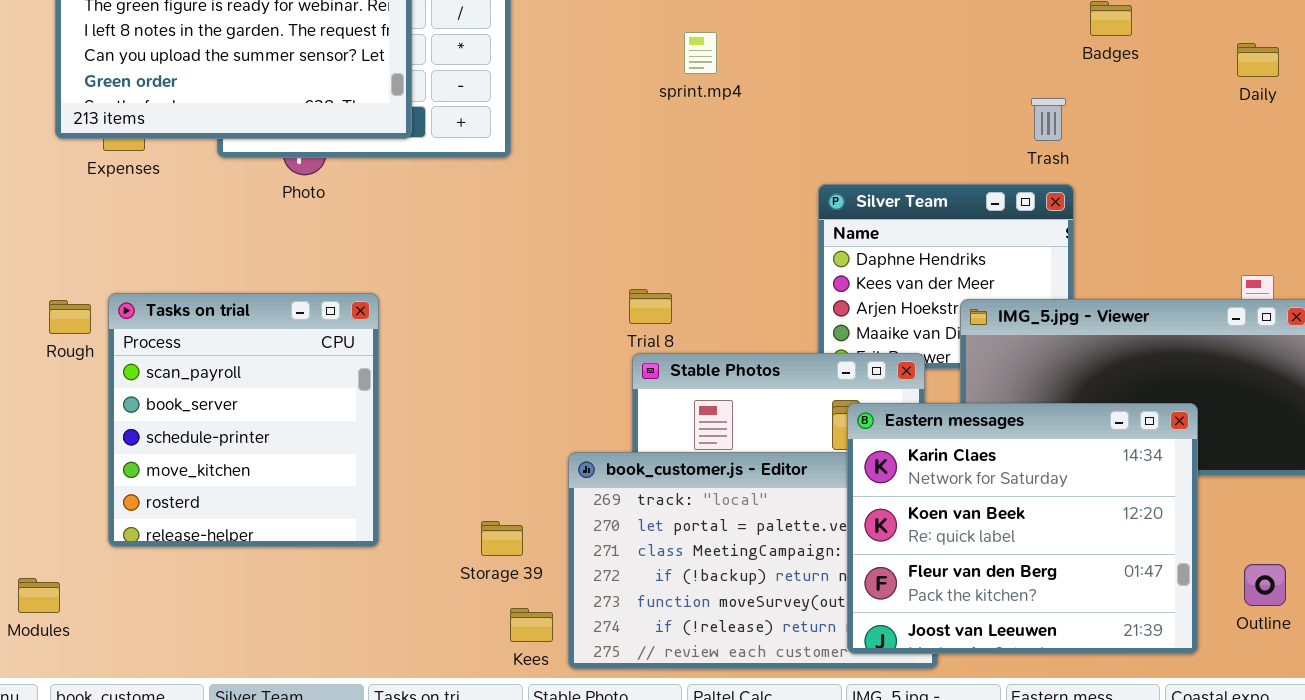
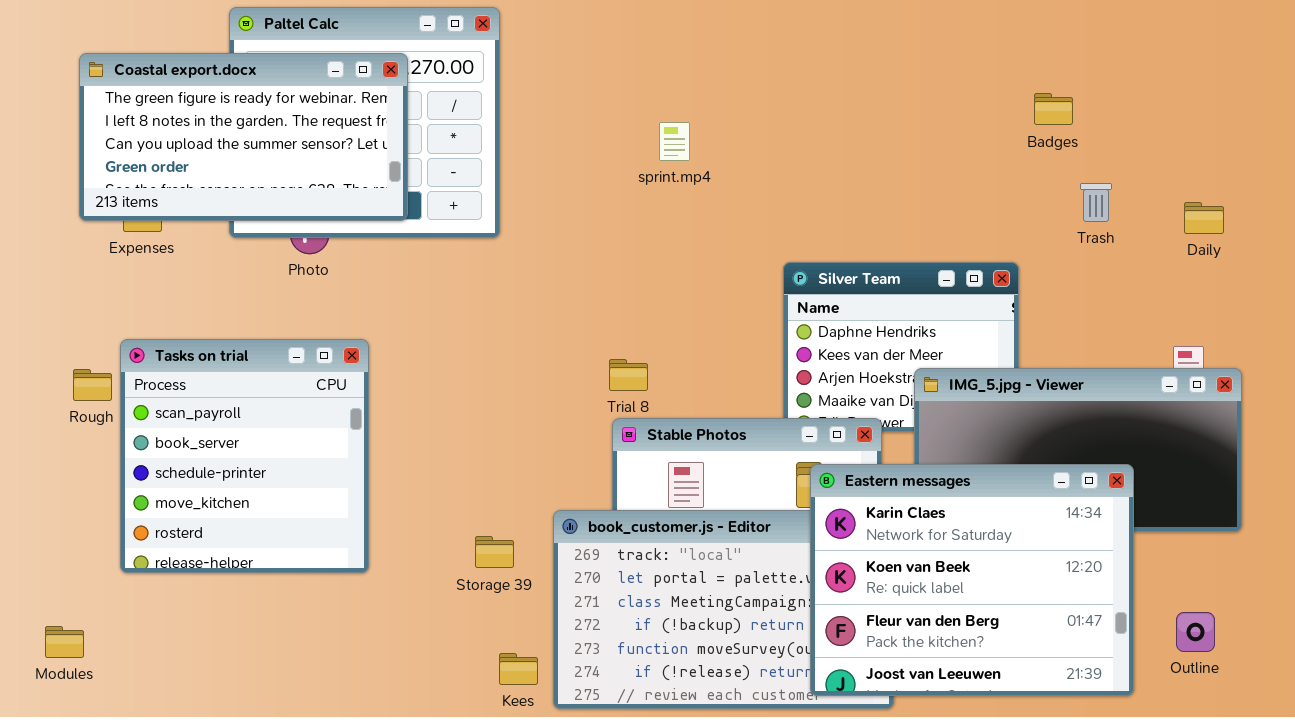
Daily: [1237,43,1279,77] -> [1184,202,1224,234], moved
Trash: [1031,98,1066,141] -> [1080,183,1112,222], moved
Tasks on trial: [108,293,379,547] -> [120,339,369,573], moved
Storage 39: [481,521,523,556] -> [475,536,514,568], moved

